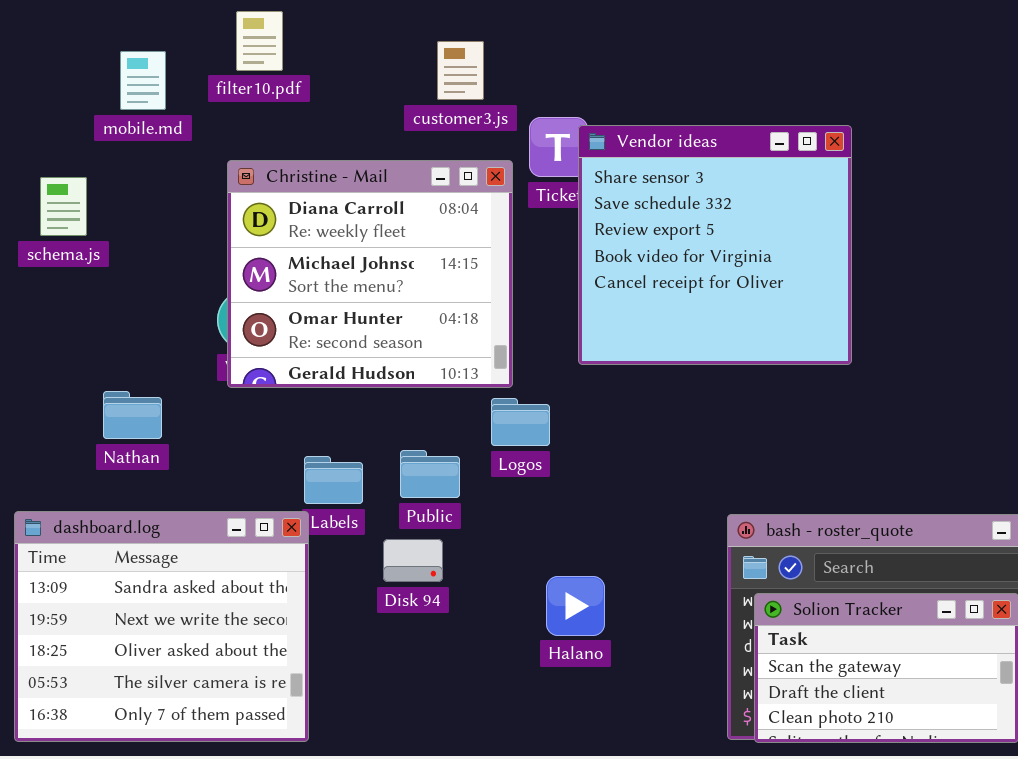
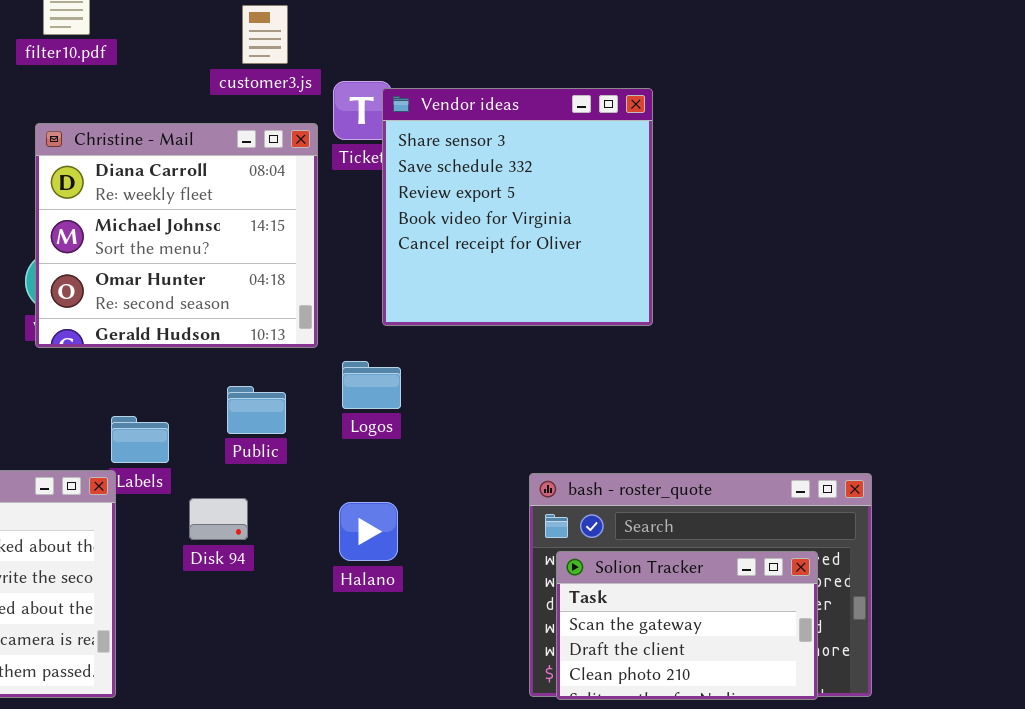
Logos: [491,398,550,446] -> [342,361,401,409], moved
Public: [400,450,460,498] -> [227,386,286,434], moved
Halano: [546,576,605,636] -> [339,502,398,561], moved

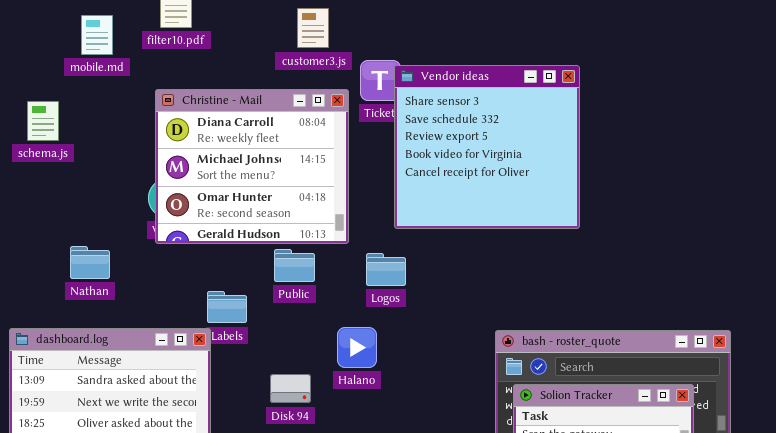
Public: [227,386,286,434] -> [274,249,315,282], moved
Disk 94: [189,498,248,540] -> [270,374,311,403], moved
Halano: [339,502,398,561] -> [337,327,377,368], moved

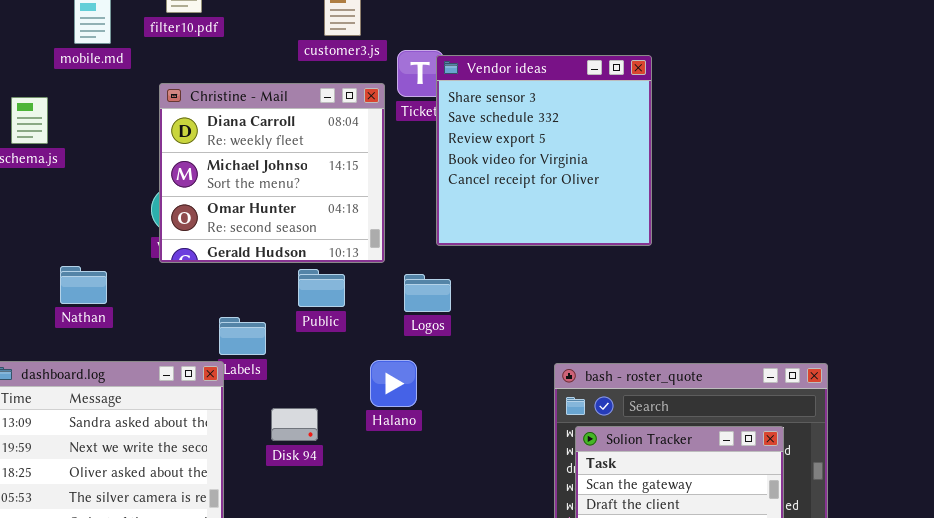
Disk 94: [270,374,311,403] -> [271,408,318,441], moved

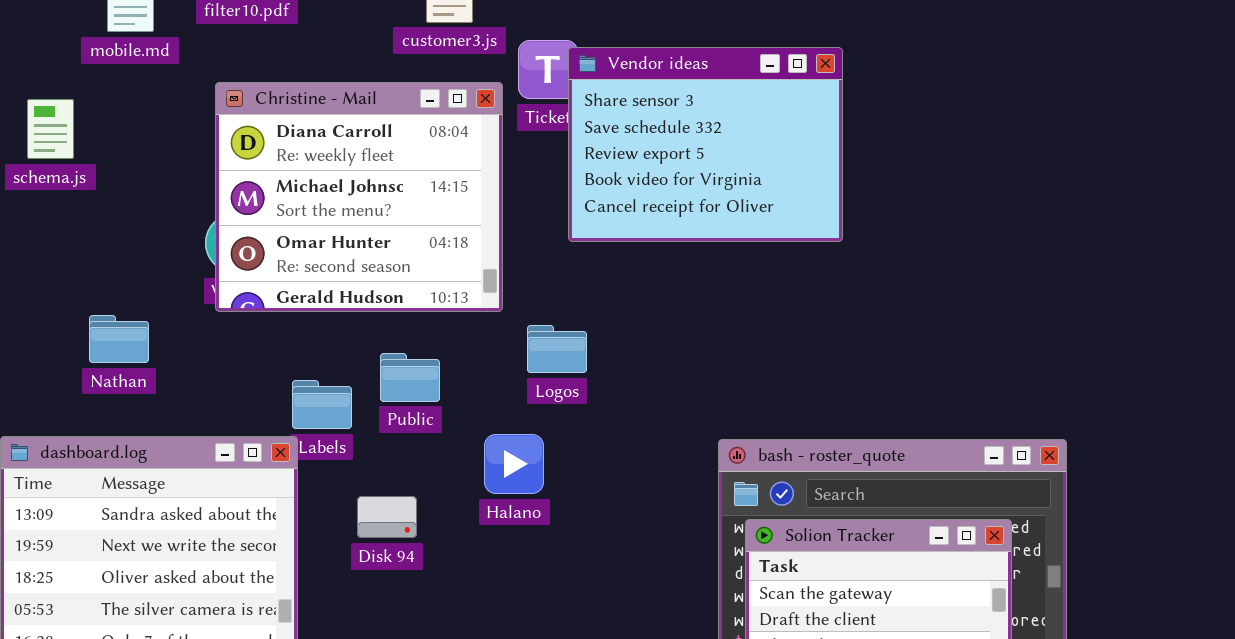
Vendor ideas: [436,55,652,246] -> [568,47,843,242], resized
Public: [298,269,345,307] -> [380,353,440,402], moved

